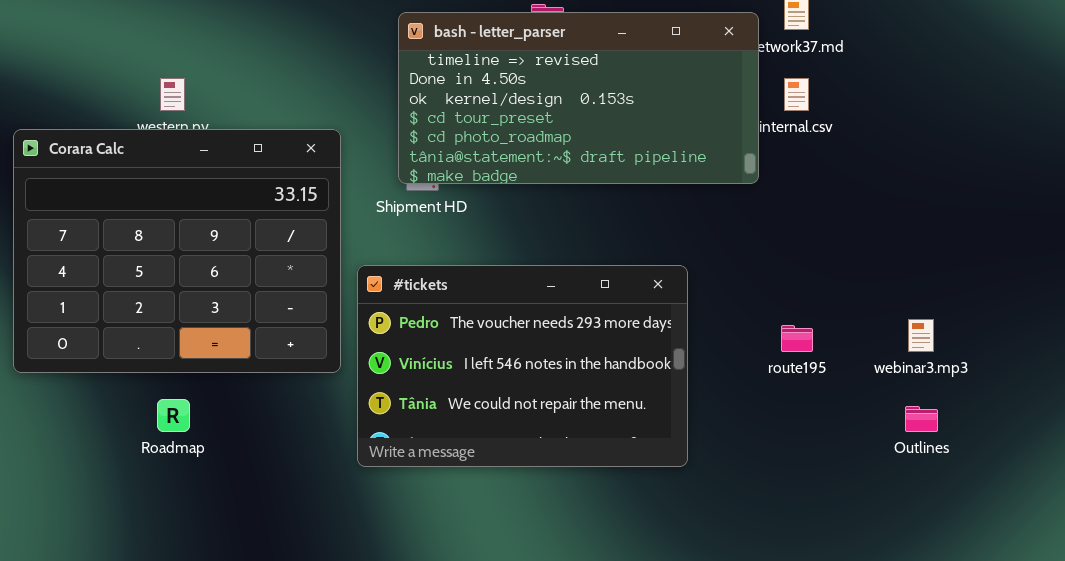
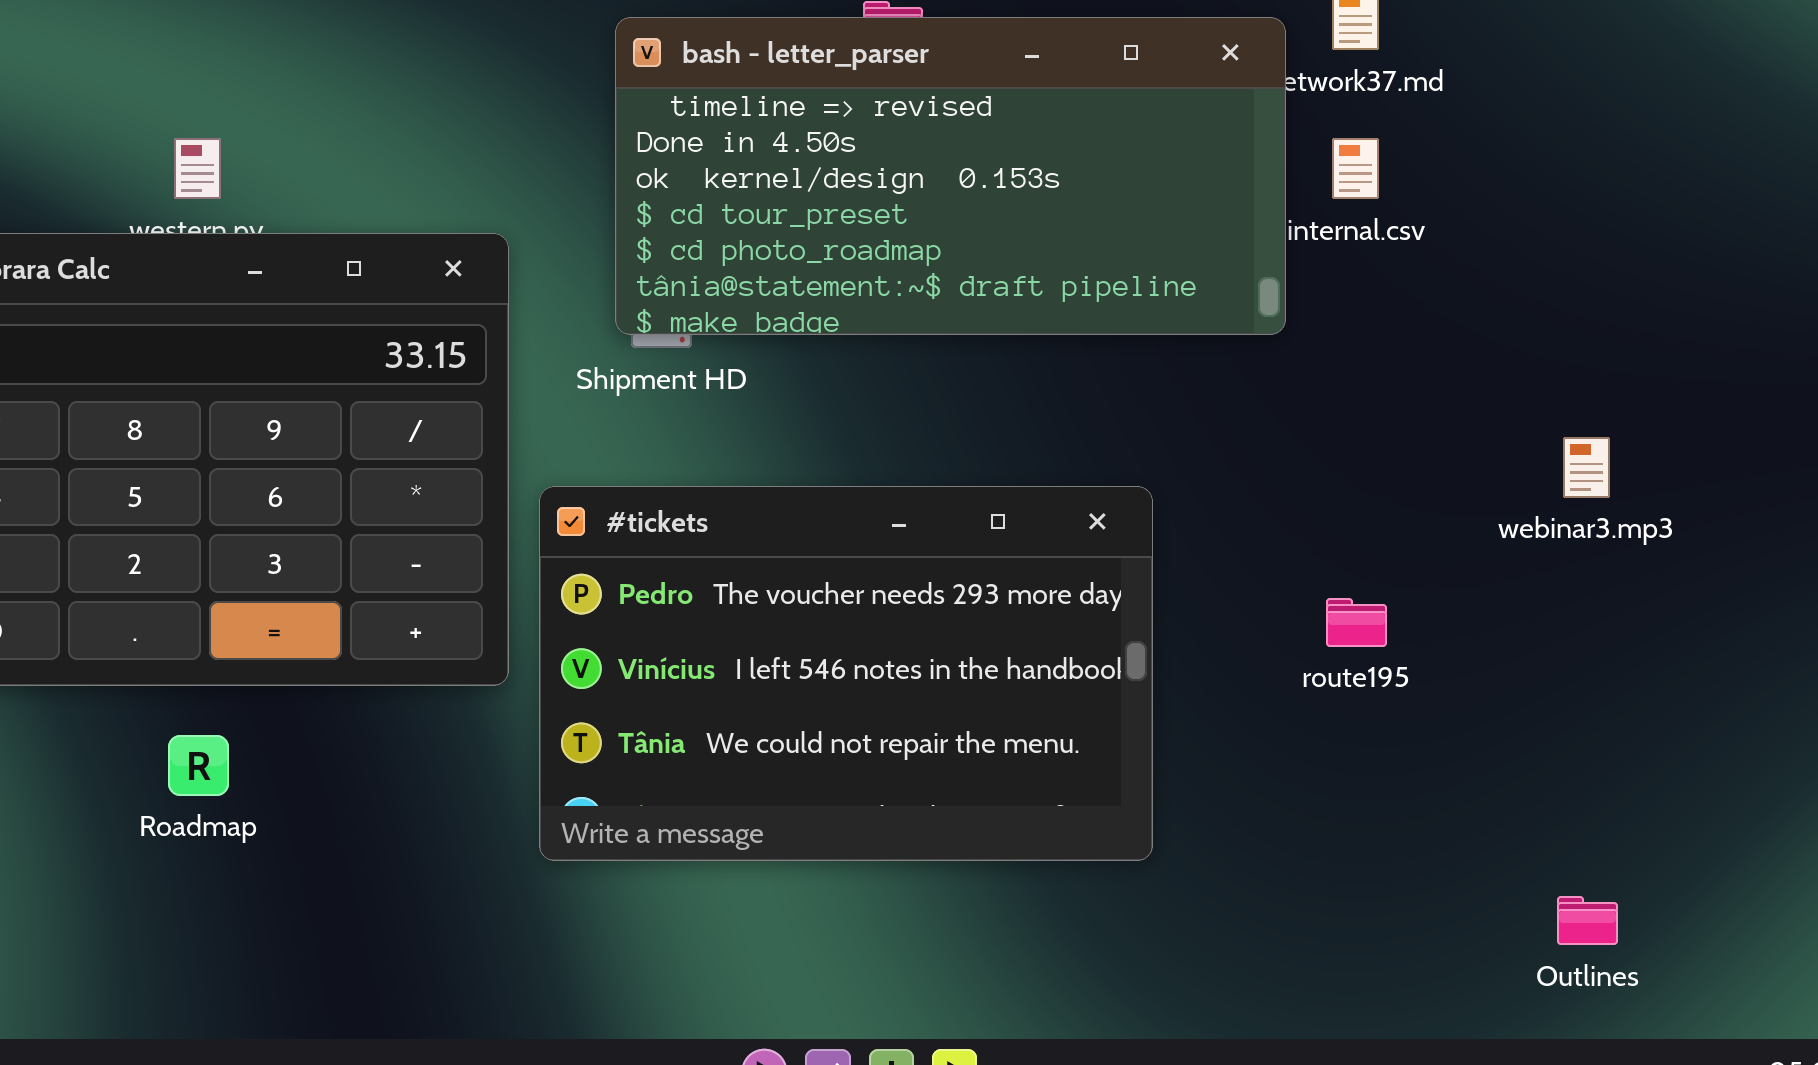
webinar3.mp3: [908,319,934,352] -> [1563,437,1610,498], moved
Outlines: [905,406,938,432] -> [1557,896,1618,945], moved

